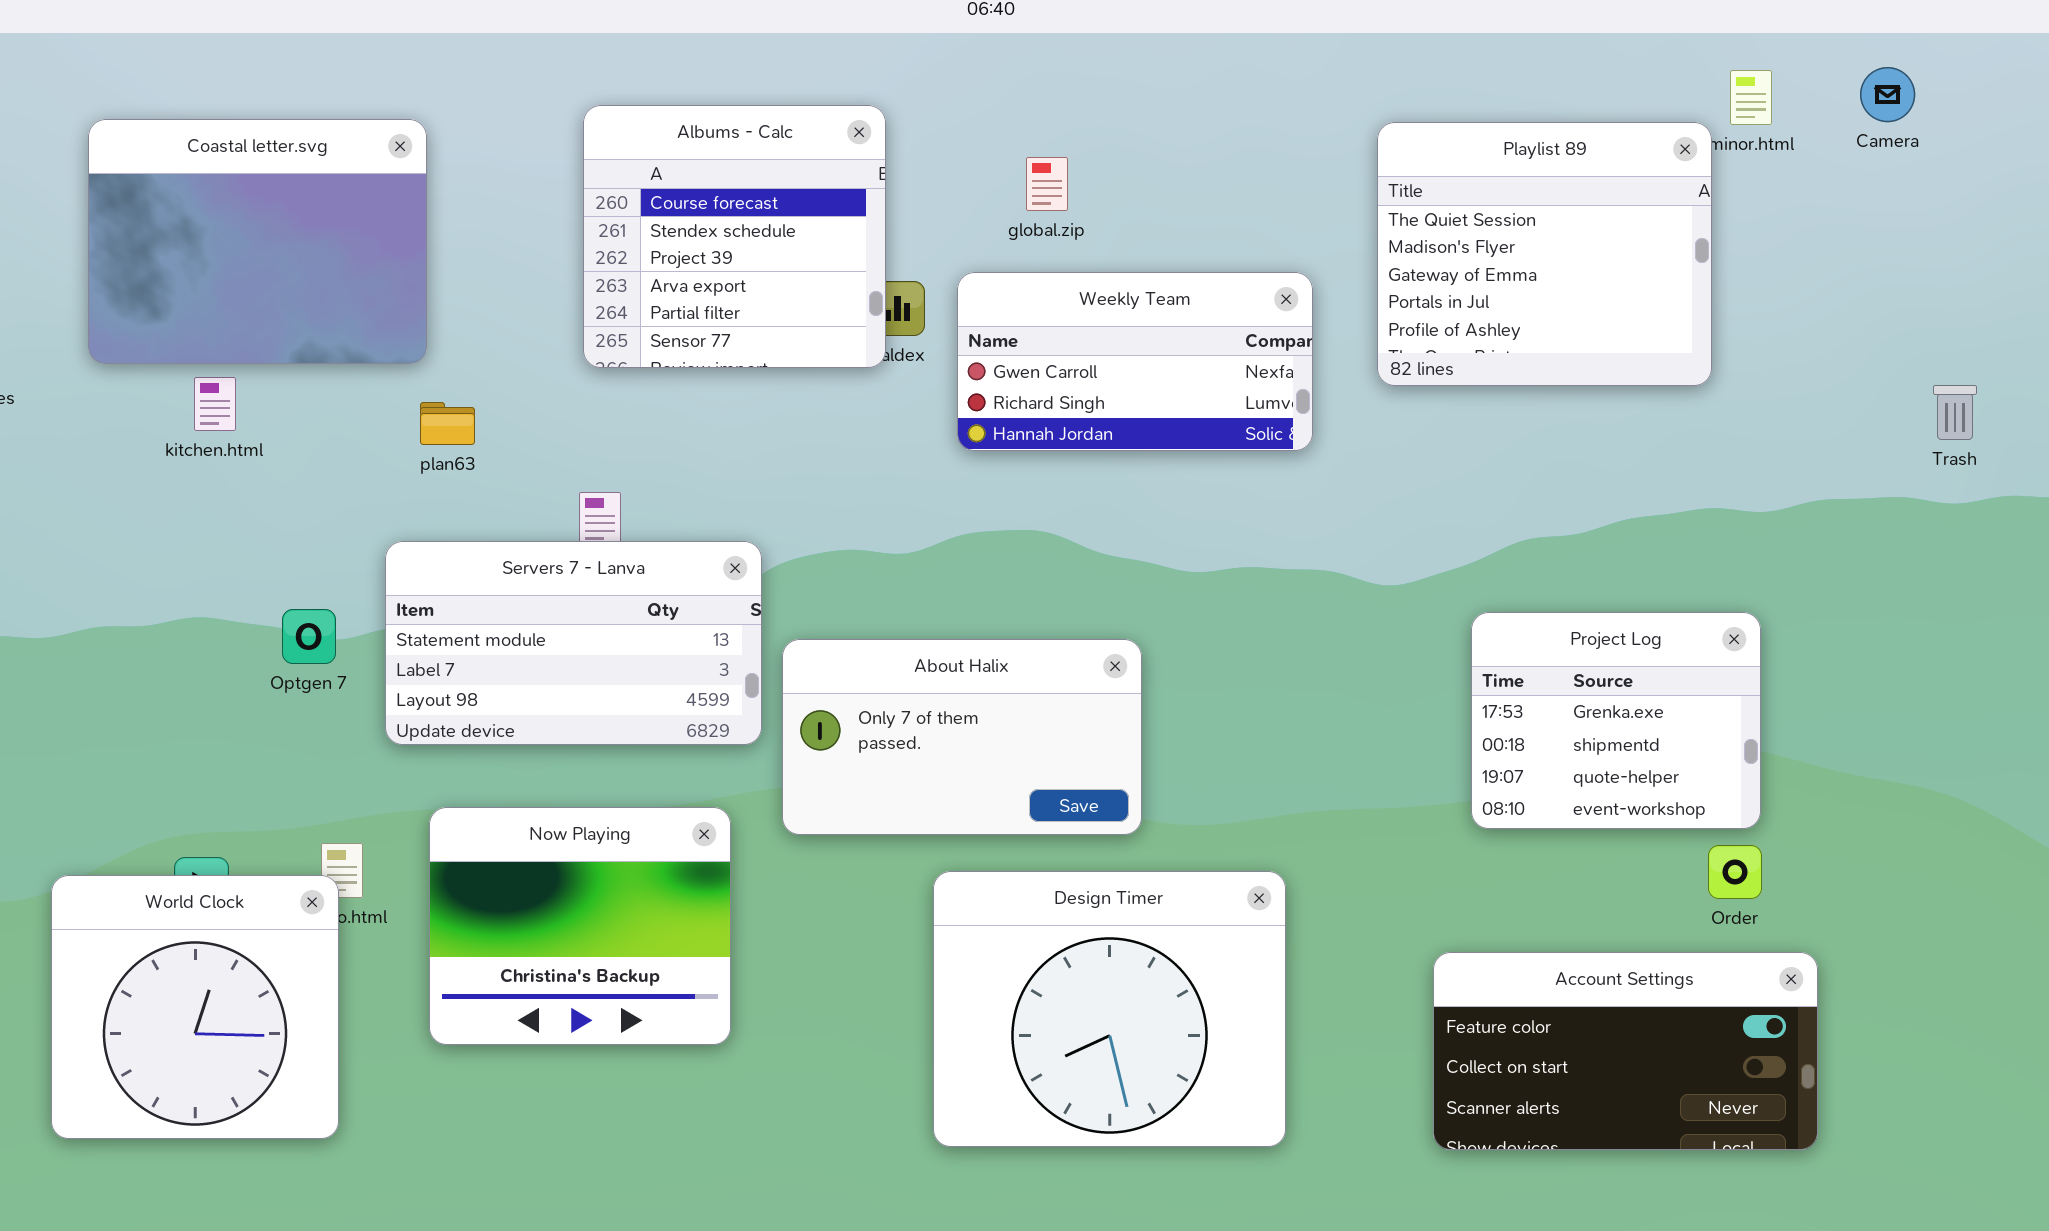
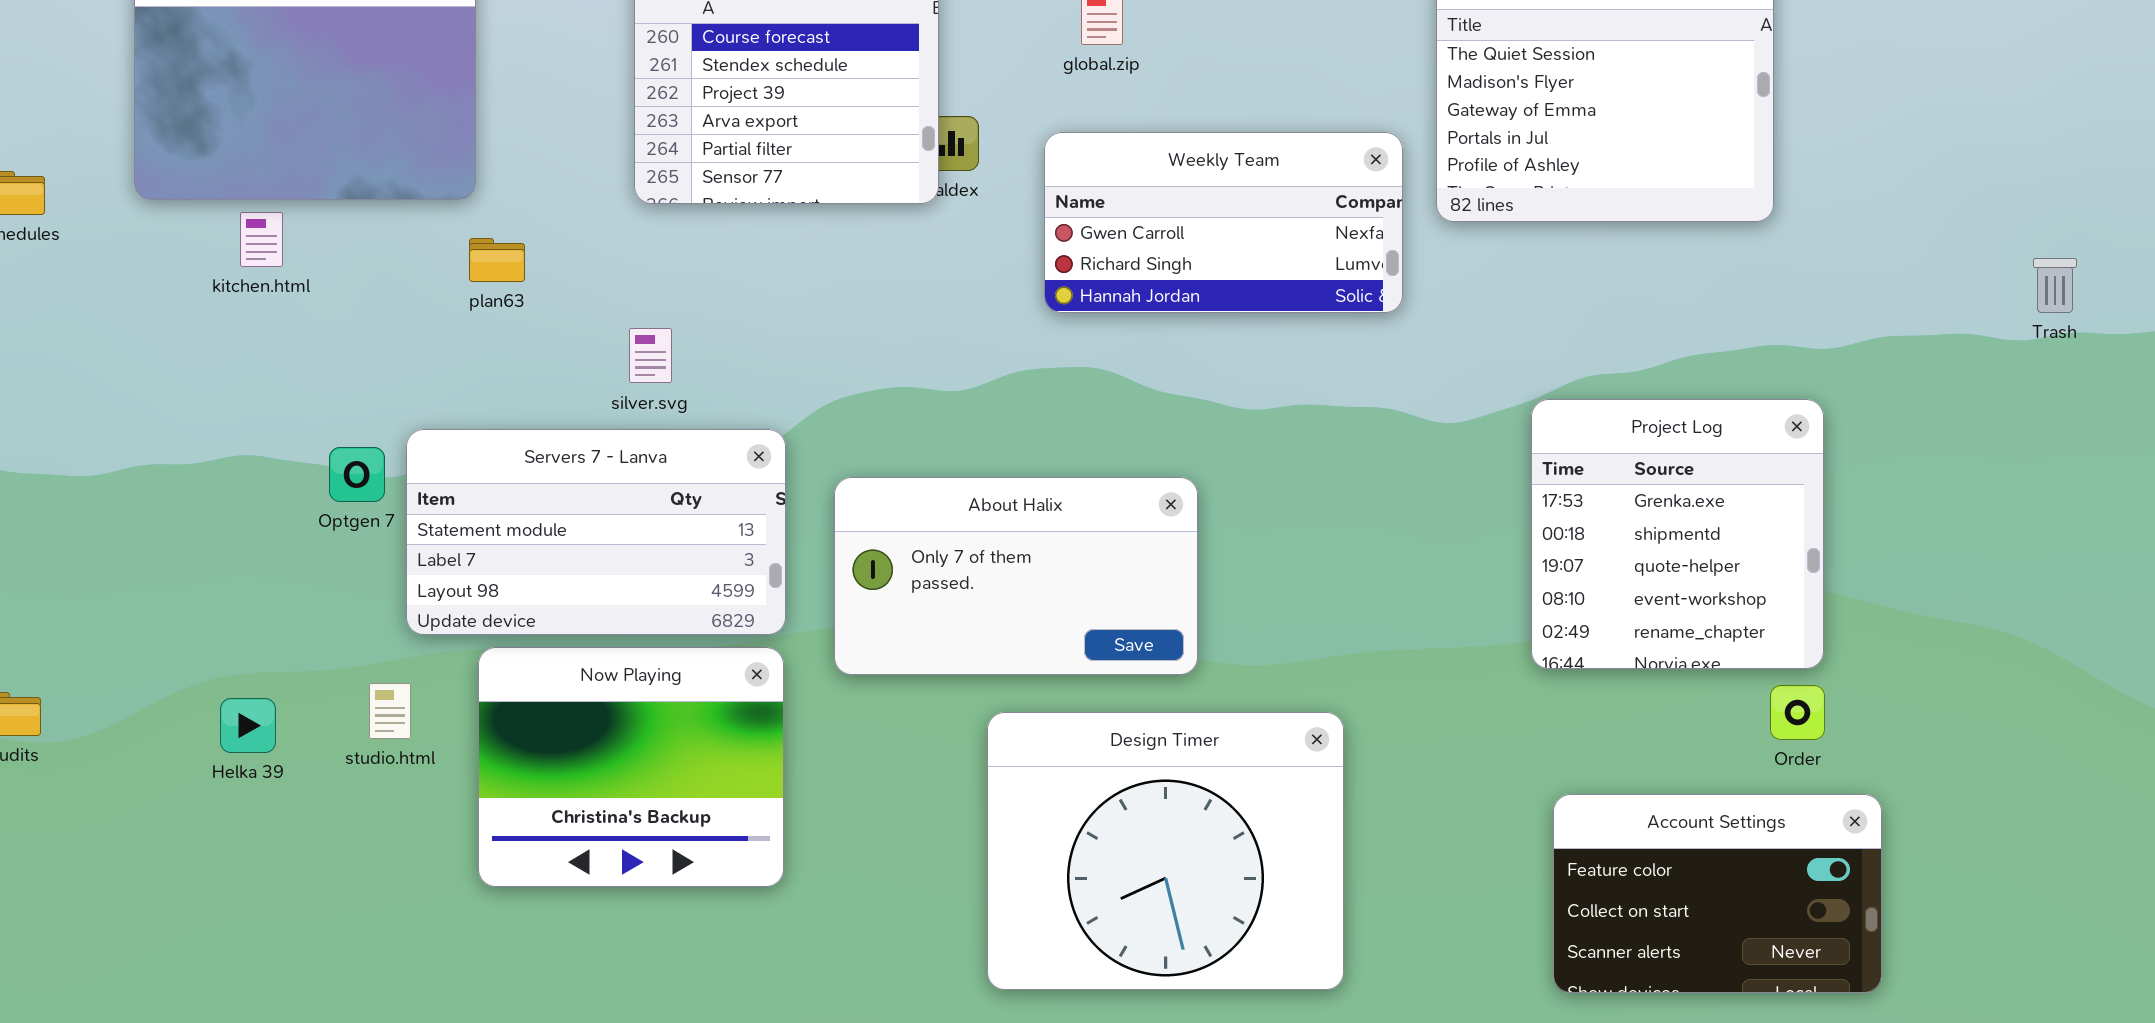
Weekly Team: [957,272,1313,451] -> [1044,132,1403,313], moved
Trash: [1933,385,1977,440] -> [2033,258,2077,313], moved
Servers 7 - Lanva: [385,541,762,745] -> [406,429,786,635], moved
Project Log: [1471,612,1761,829] -> [1531,399,1824,669], resized
World Clock: [51,875,339,1139] -> none, closed
Account Settings: [1433,952,1818,1150] -> [1553,794,1882,993], resized

